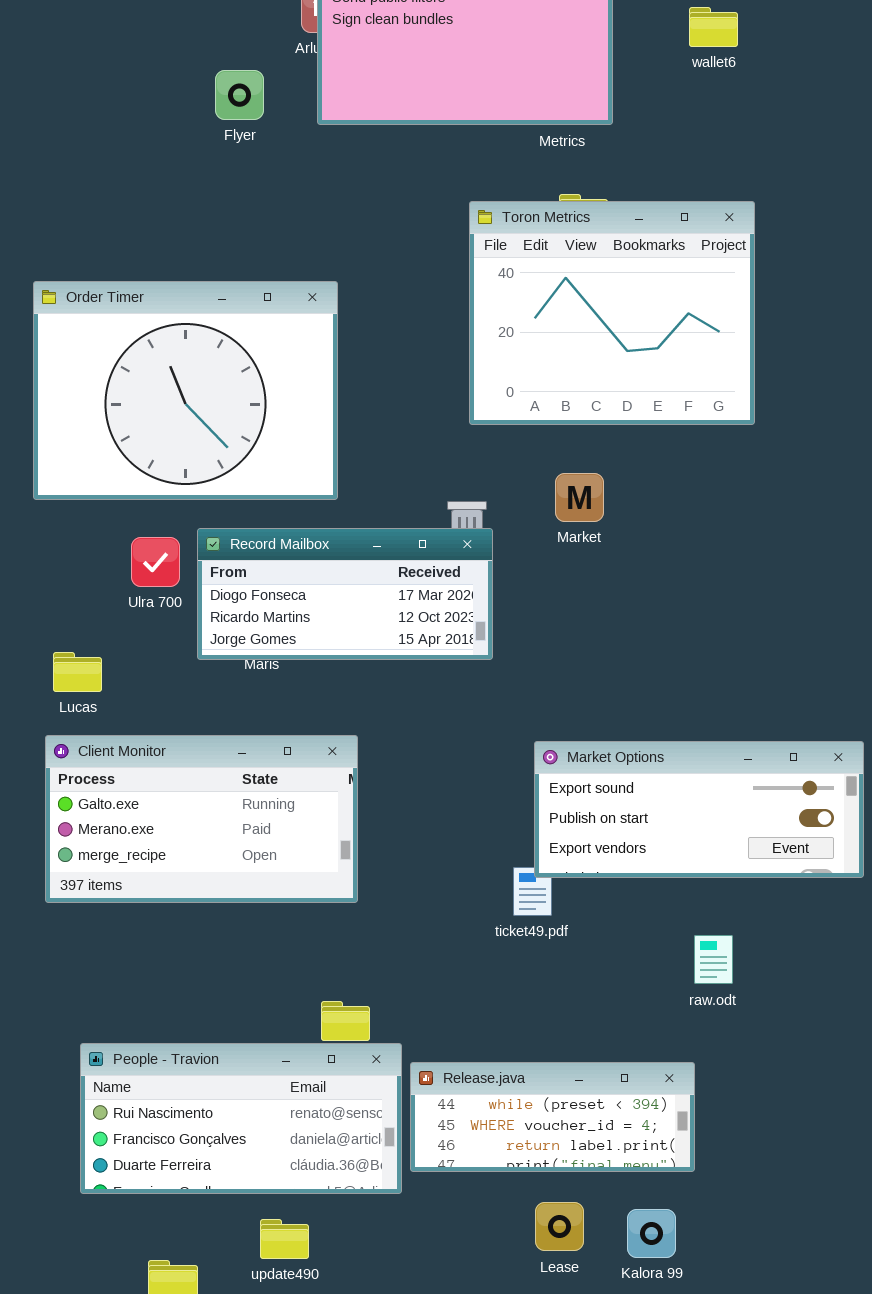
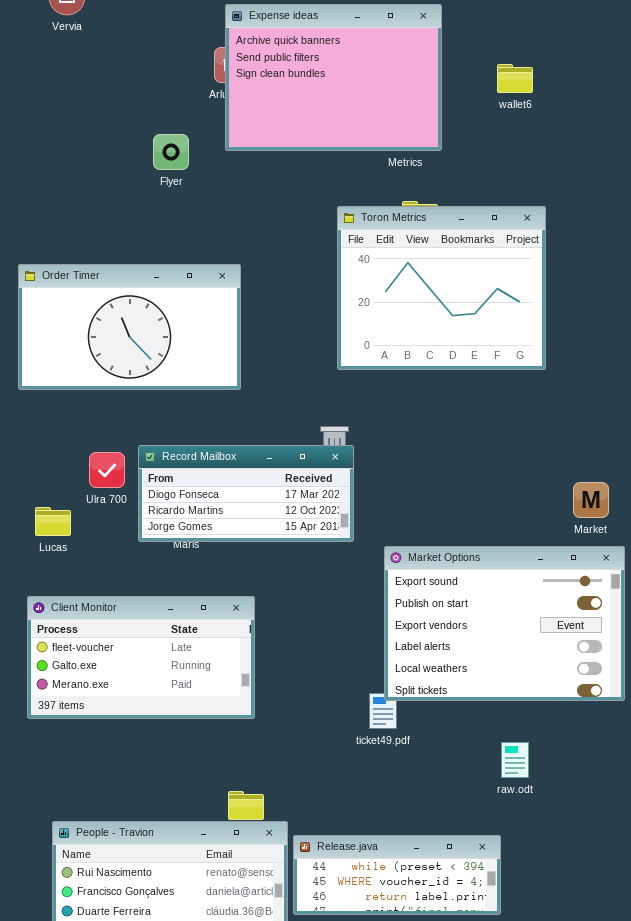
Flyer: [215,70,264,120] -> [153,134,189,170], moved
Order Timer: [33,281,338,500] -> [18,264,241,390], resized
Market: [555,473,604,522] -> [573,482,609,518], moved
Lucas: [53,652,102,692] -> [35,507,71,536], moved
Client Monitor: [45,735,358,903] -> [27,596,255,719], scrolled up 1 row
Market Options: [534,741,864,878] -> [384,546,625,701], resized

